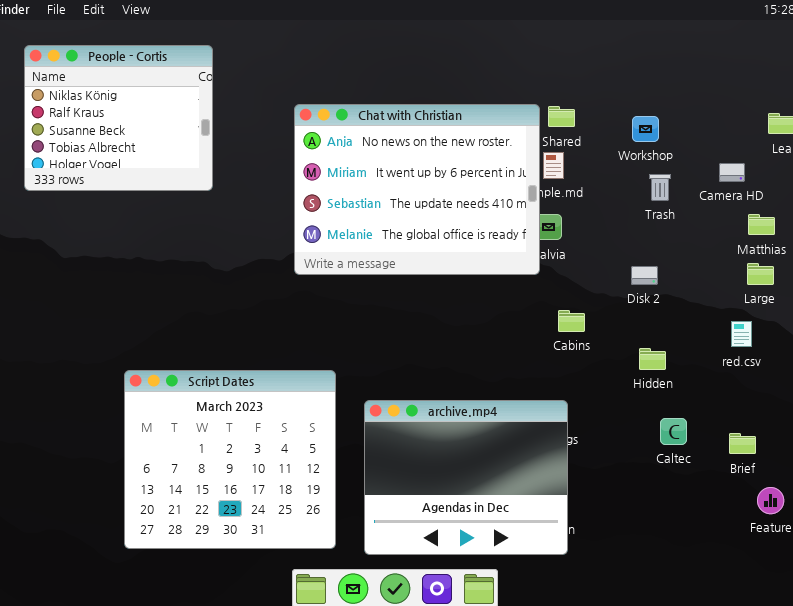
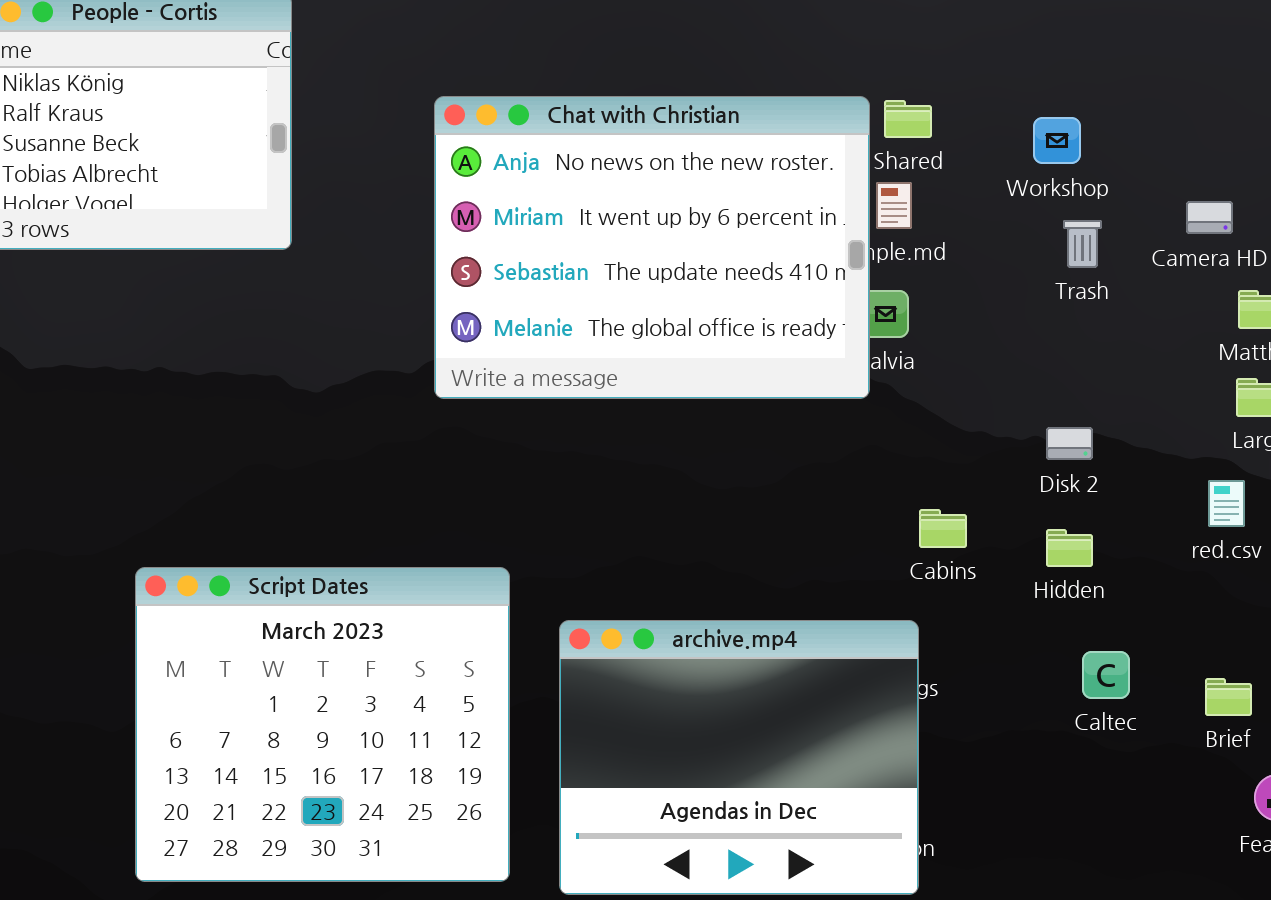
Disk 2: [631,266,658,285] -> [1046,427,1093,460], moved
Cabins: [558,310,585,332] -> [919,509,967,548], moved

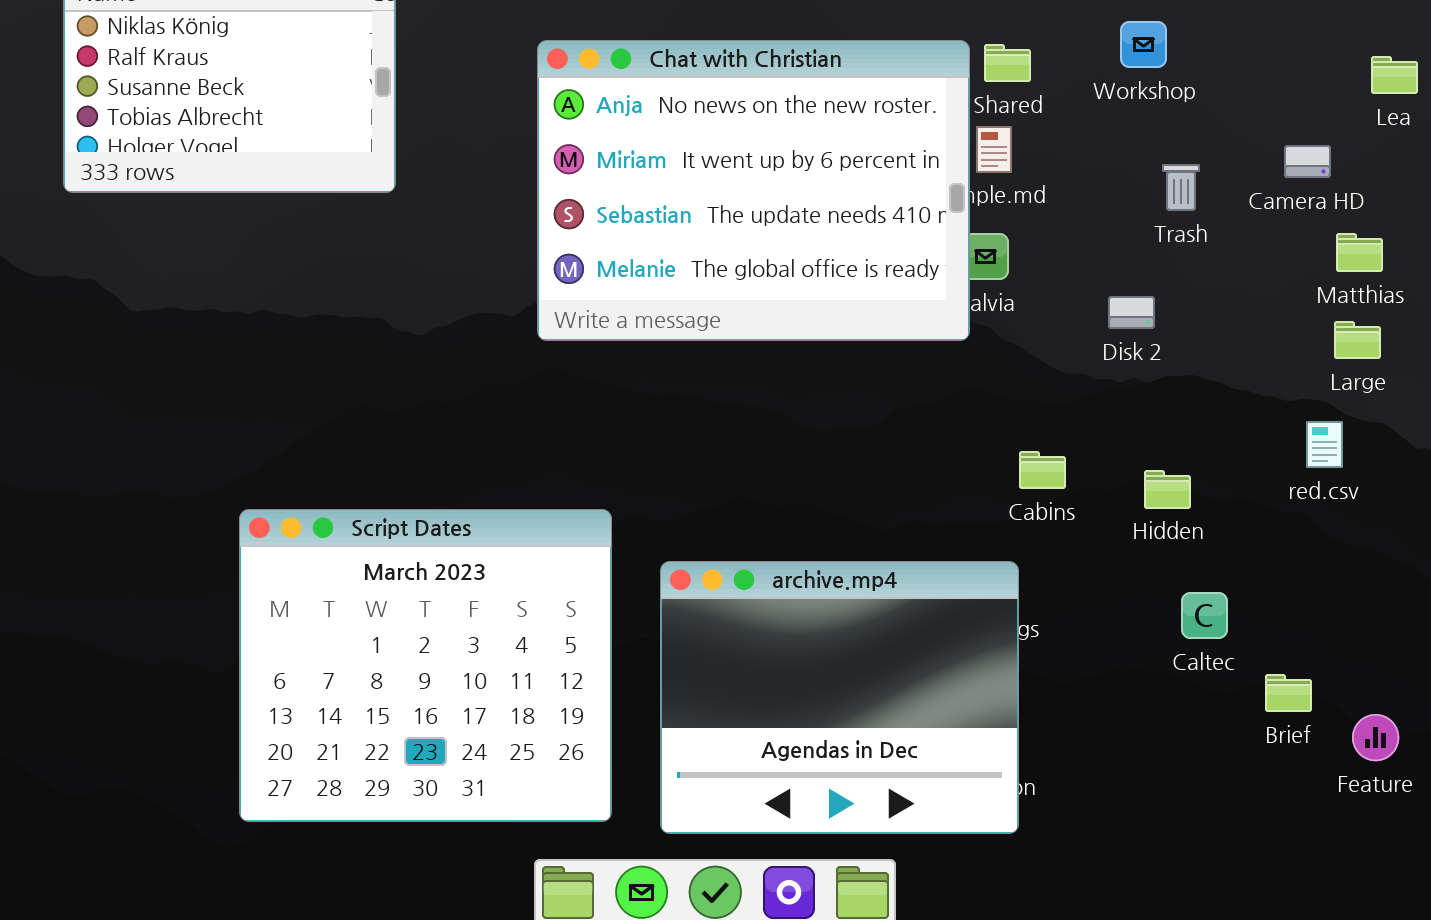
Workshop: [1033,117,1081,164] -> [1120,21,1167,68], moved
Disk 2: [1046,427,1093,460] -> [1108,296,1155,329], moved
Brief: [1205,678,1252,716] -> [1265,674,1312,712], moved

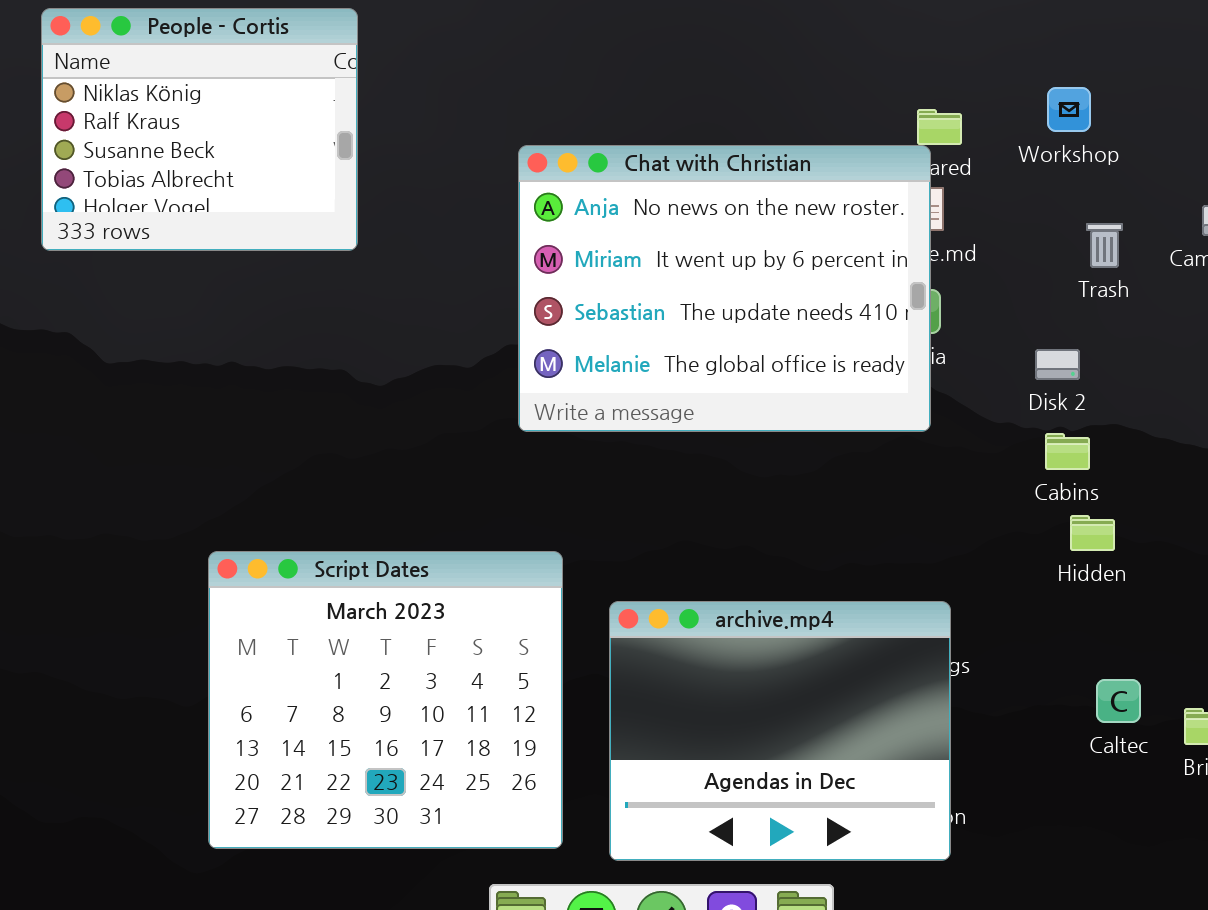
Chat with Christian: [537,40,970,341] -> [518,145,931,432], moved
Cabins: [1019,451,1066,489] -> [1045,433,1090,470], moved
Caltec: [1181,592,1228,639] -> [1096,679,1141,723], moved

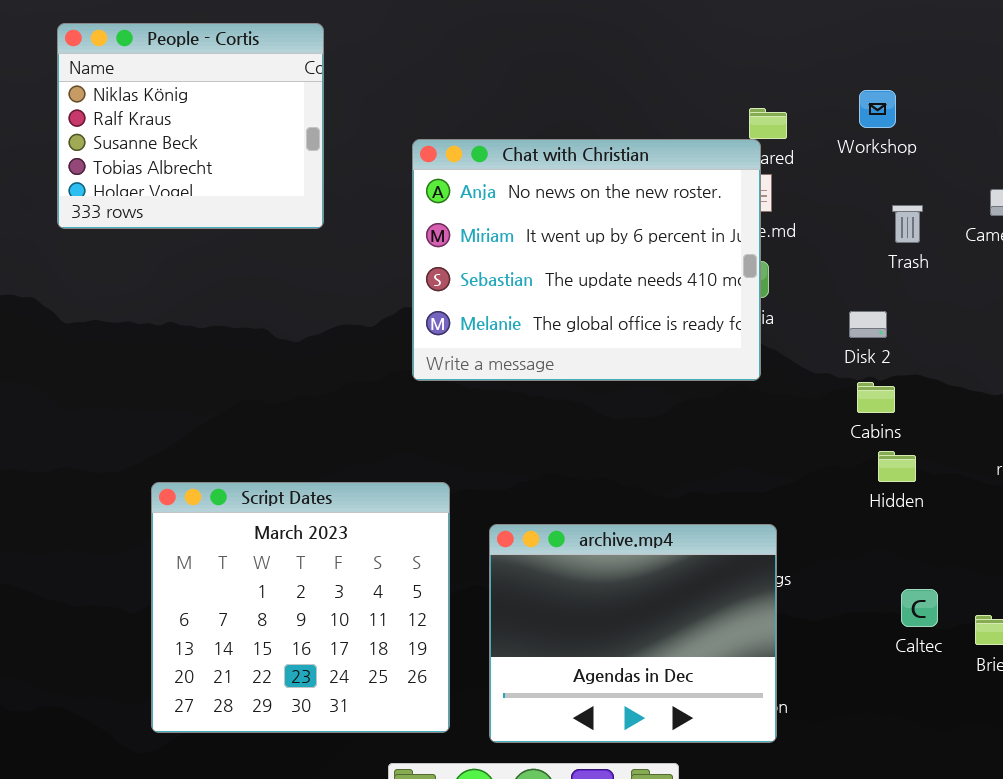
People - Cortis: [41,8,358,251] -> [57,23,324,229], moved

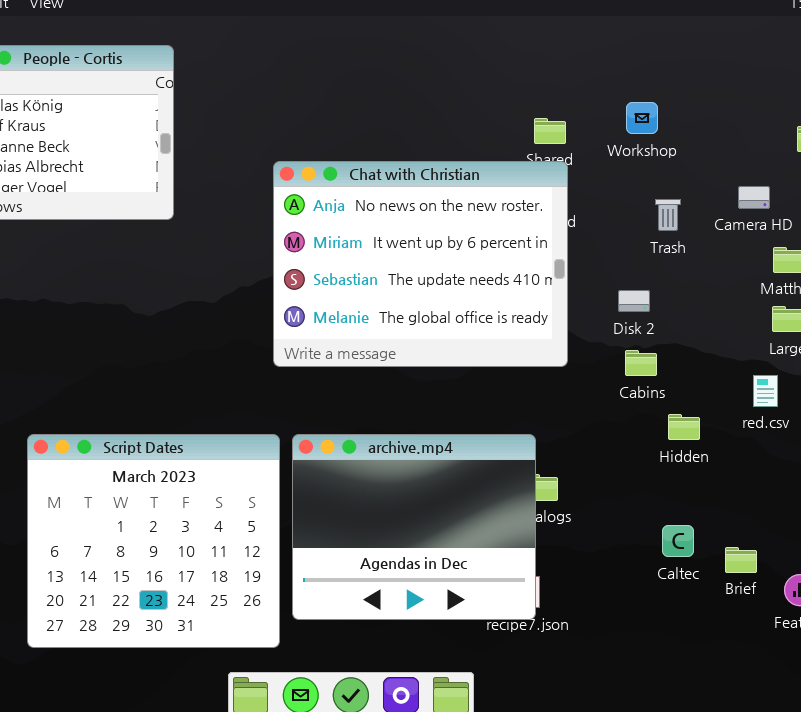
Chat with Christian: [412,139,761,381] -> [273,161,568,367], moved
Hidden: [878,451,916,482] -> [668,414,700,440], moved
archive.mp4: [489,524,777,743] -> [292,434,536,620], moved

